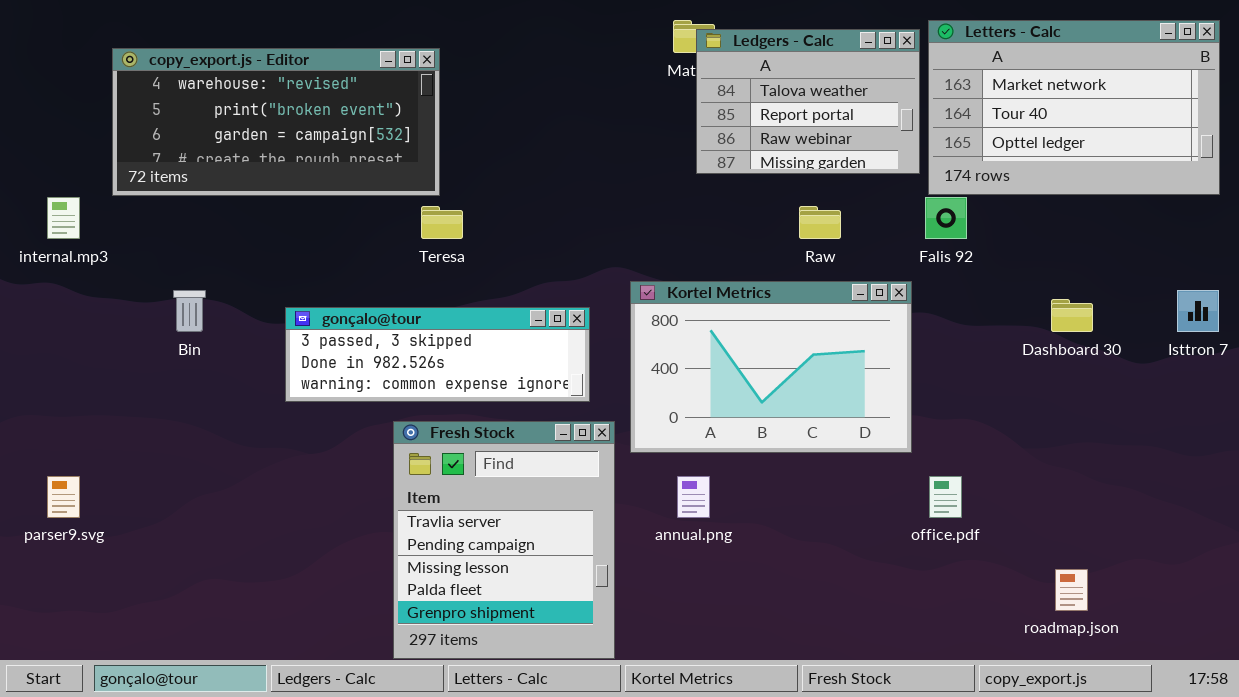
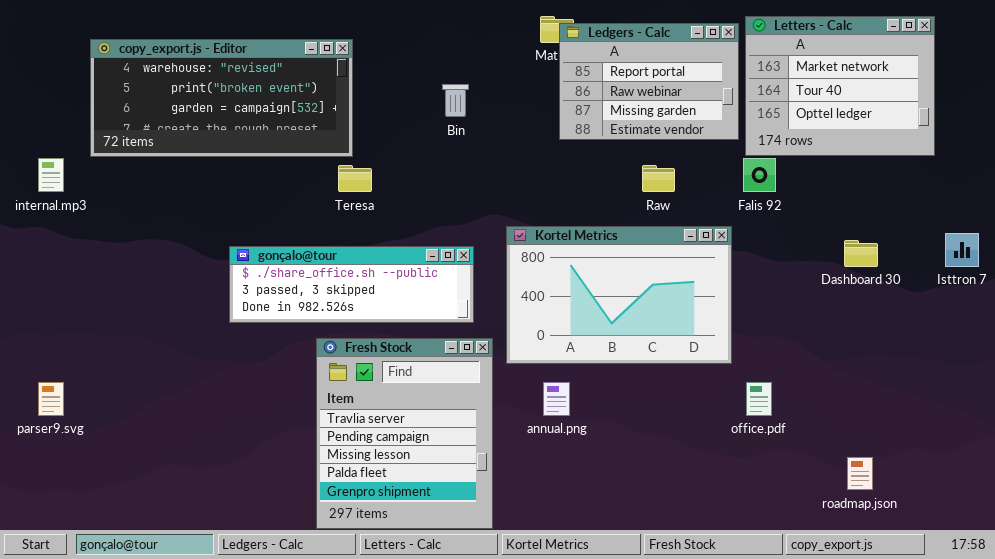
Letters - Calc: [928,20,1220,195] -> [745,16,935,156], resized
Ledgers - Calc: [696,29,920,174] -> [559,23,739,140], scrolled down 1 row
Bin: [173,290,206,332] -> [442,84,469,117], moved
gonçalo@tour: [285,307,590,402] -> [229,246,474,323], scrolled up 1 row

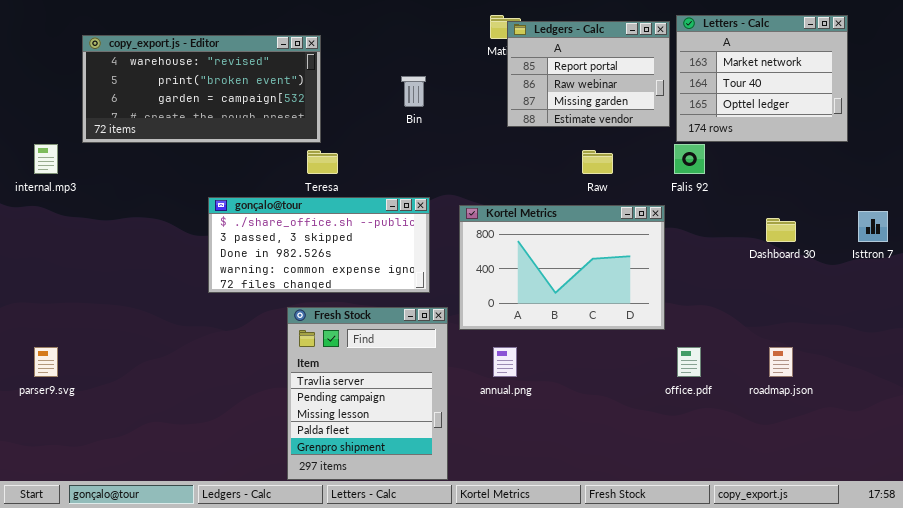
gonçalo@tour: [229,246,474,323] -> [208,197,430,293], resized
roadmap.json: [847,457,873,490] -> [769,347,793,377], moved

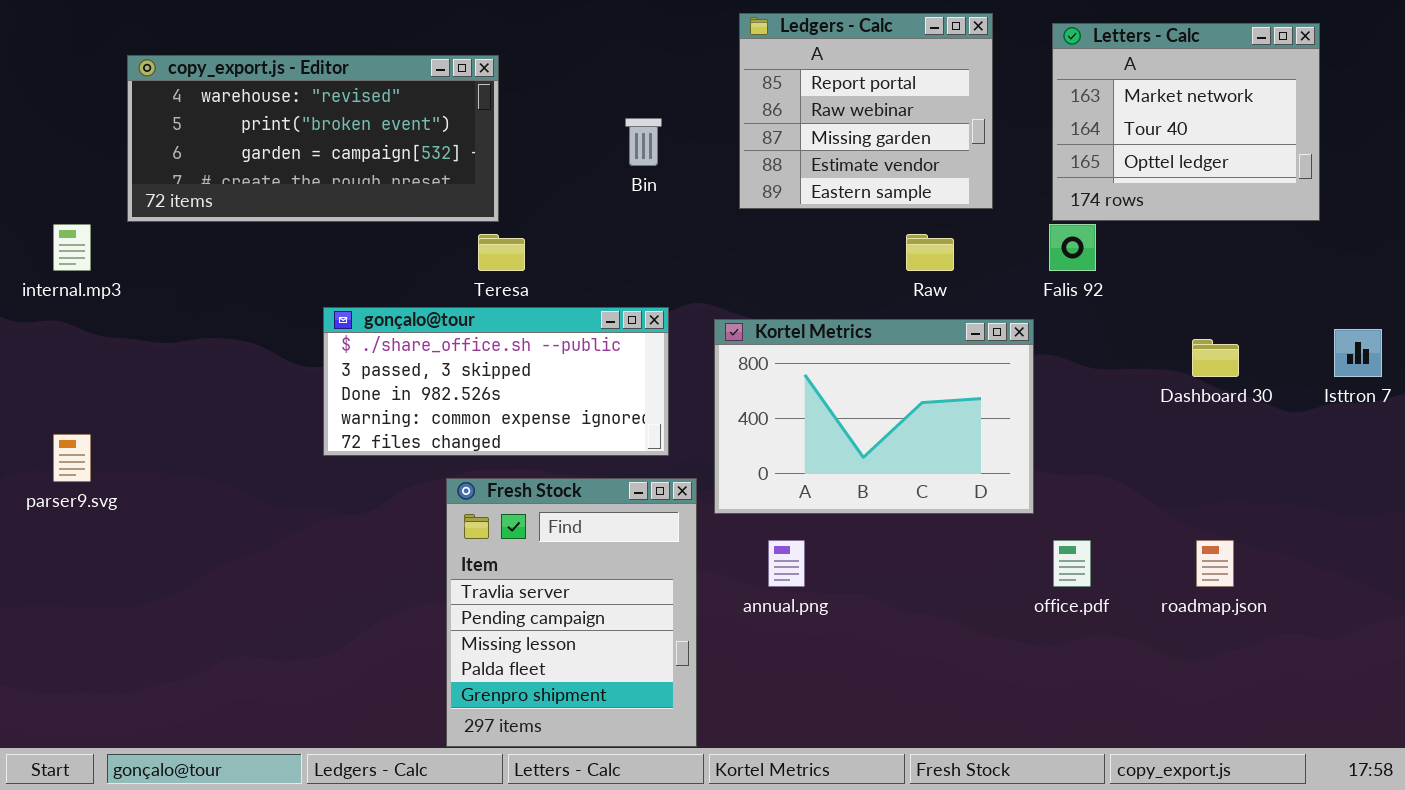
Ledgers - Calc: [507,21,670,127] -> [739,13,993,209], moved, resized
parser9.svg: [34,347,58,377] -> [53,434,91,482], moved

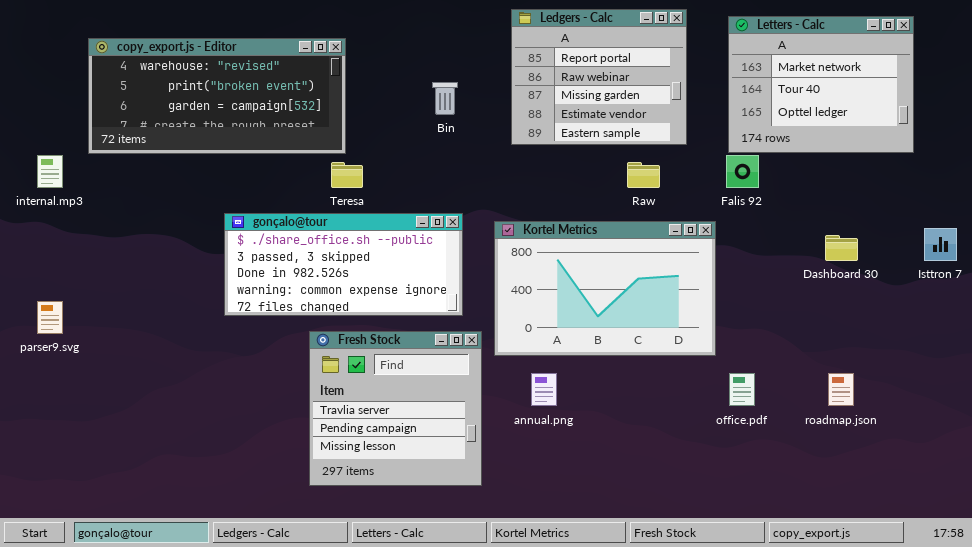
Fresh Stock: [446,478,697,747] -> [309,331,482,486], resized

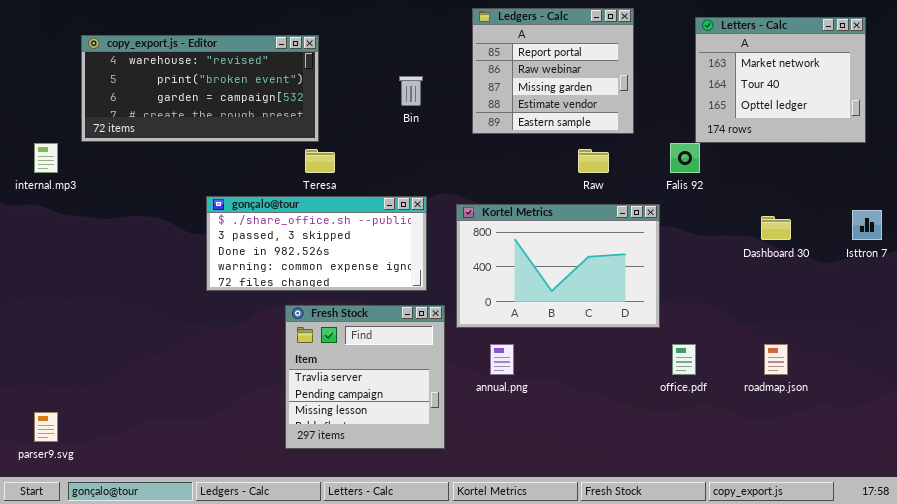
Letters - Calc: [728,16,914,153] -> [695,17,866,143], moved
parser9.svg: [37,301,63,334] -> [34,412,58,442], moved

